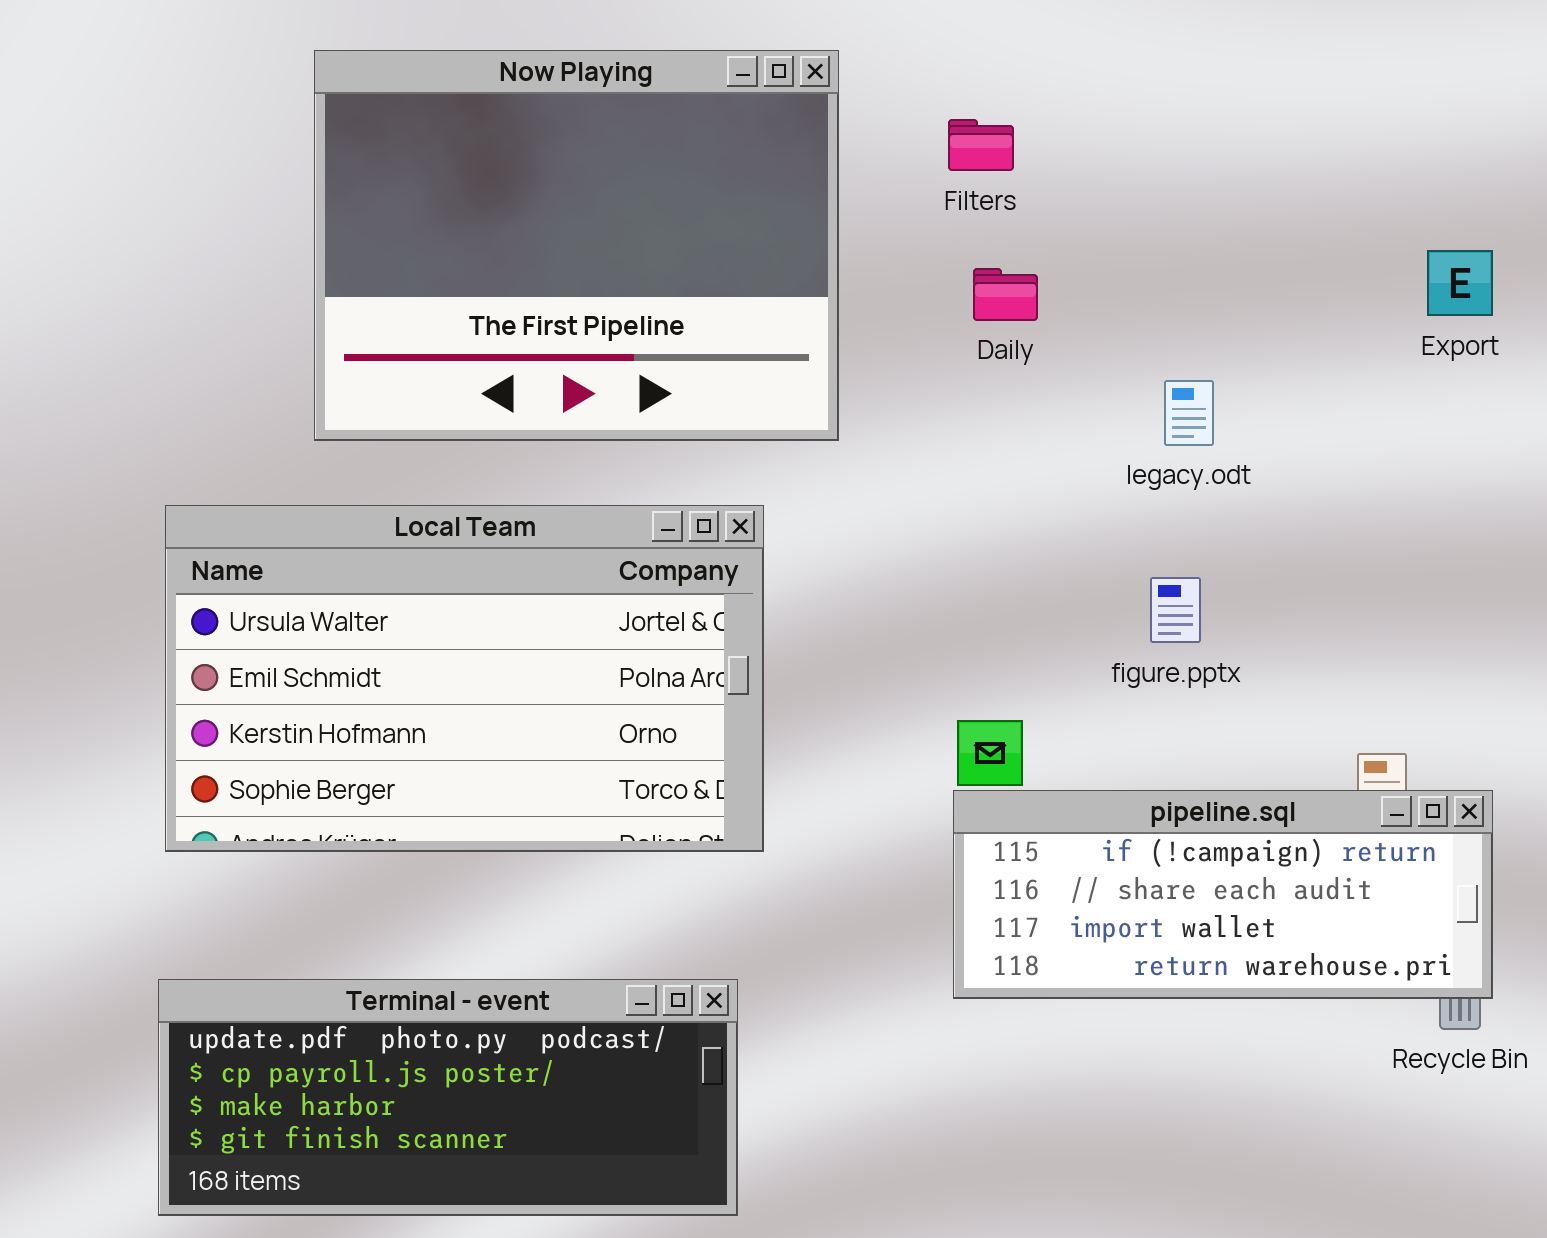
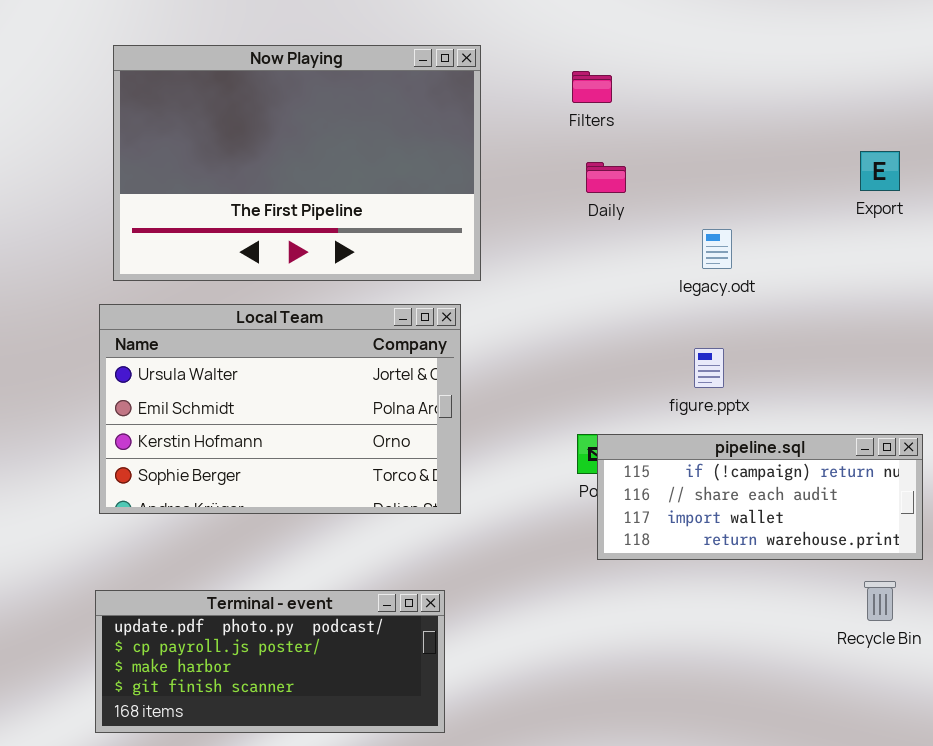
Now Playing: [314,50,839,441] -> [113,45,481,281], moved, resized
pipeline.sql: [953,790,1493,999] -> [597,434,923,560], moved

